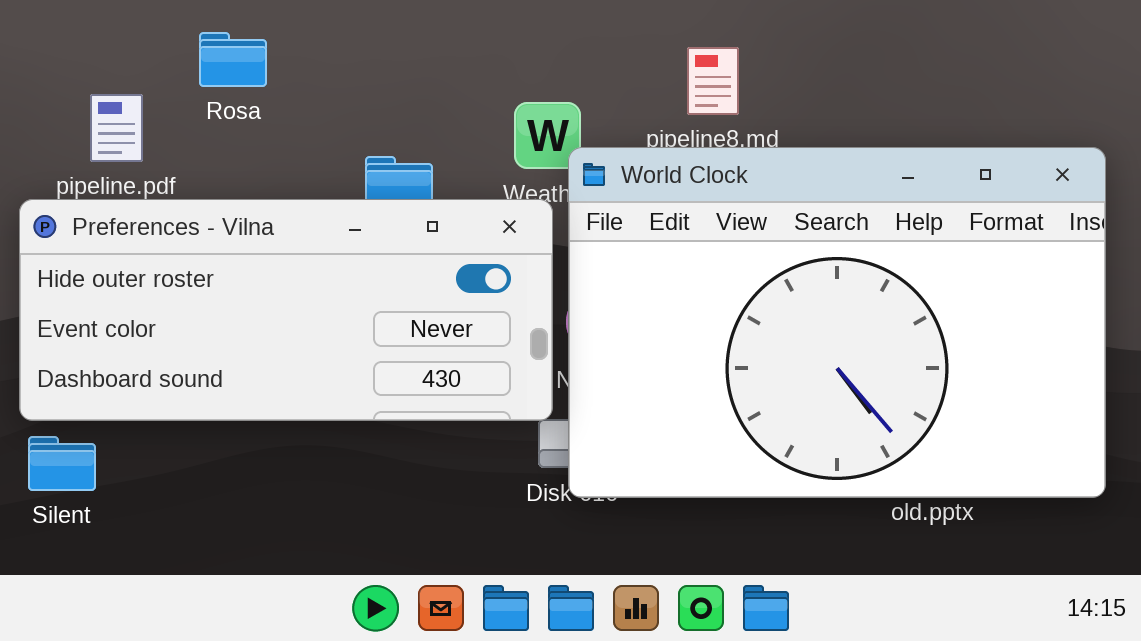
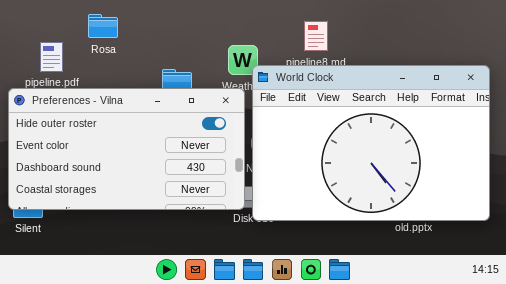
Preferences - Vilna: [19,199,553,421] -> [8,88,245,210], resized

